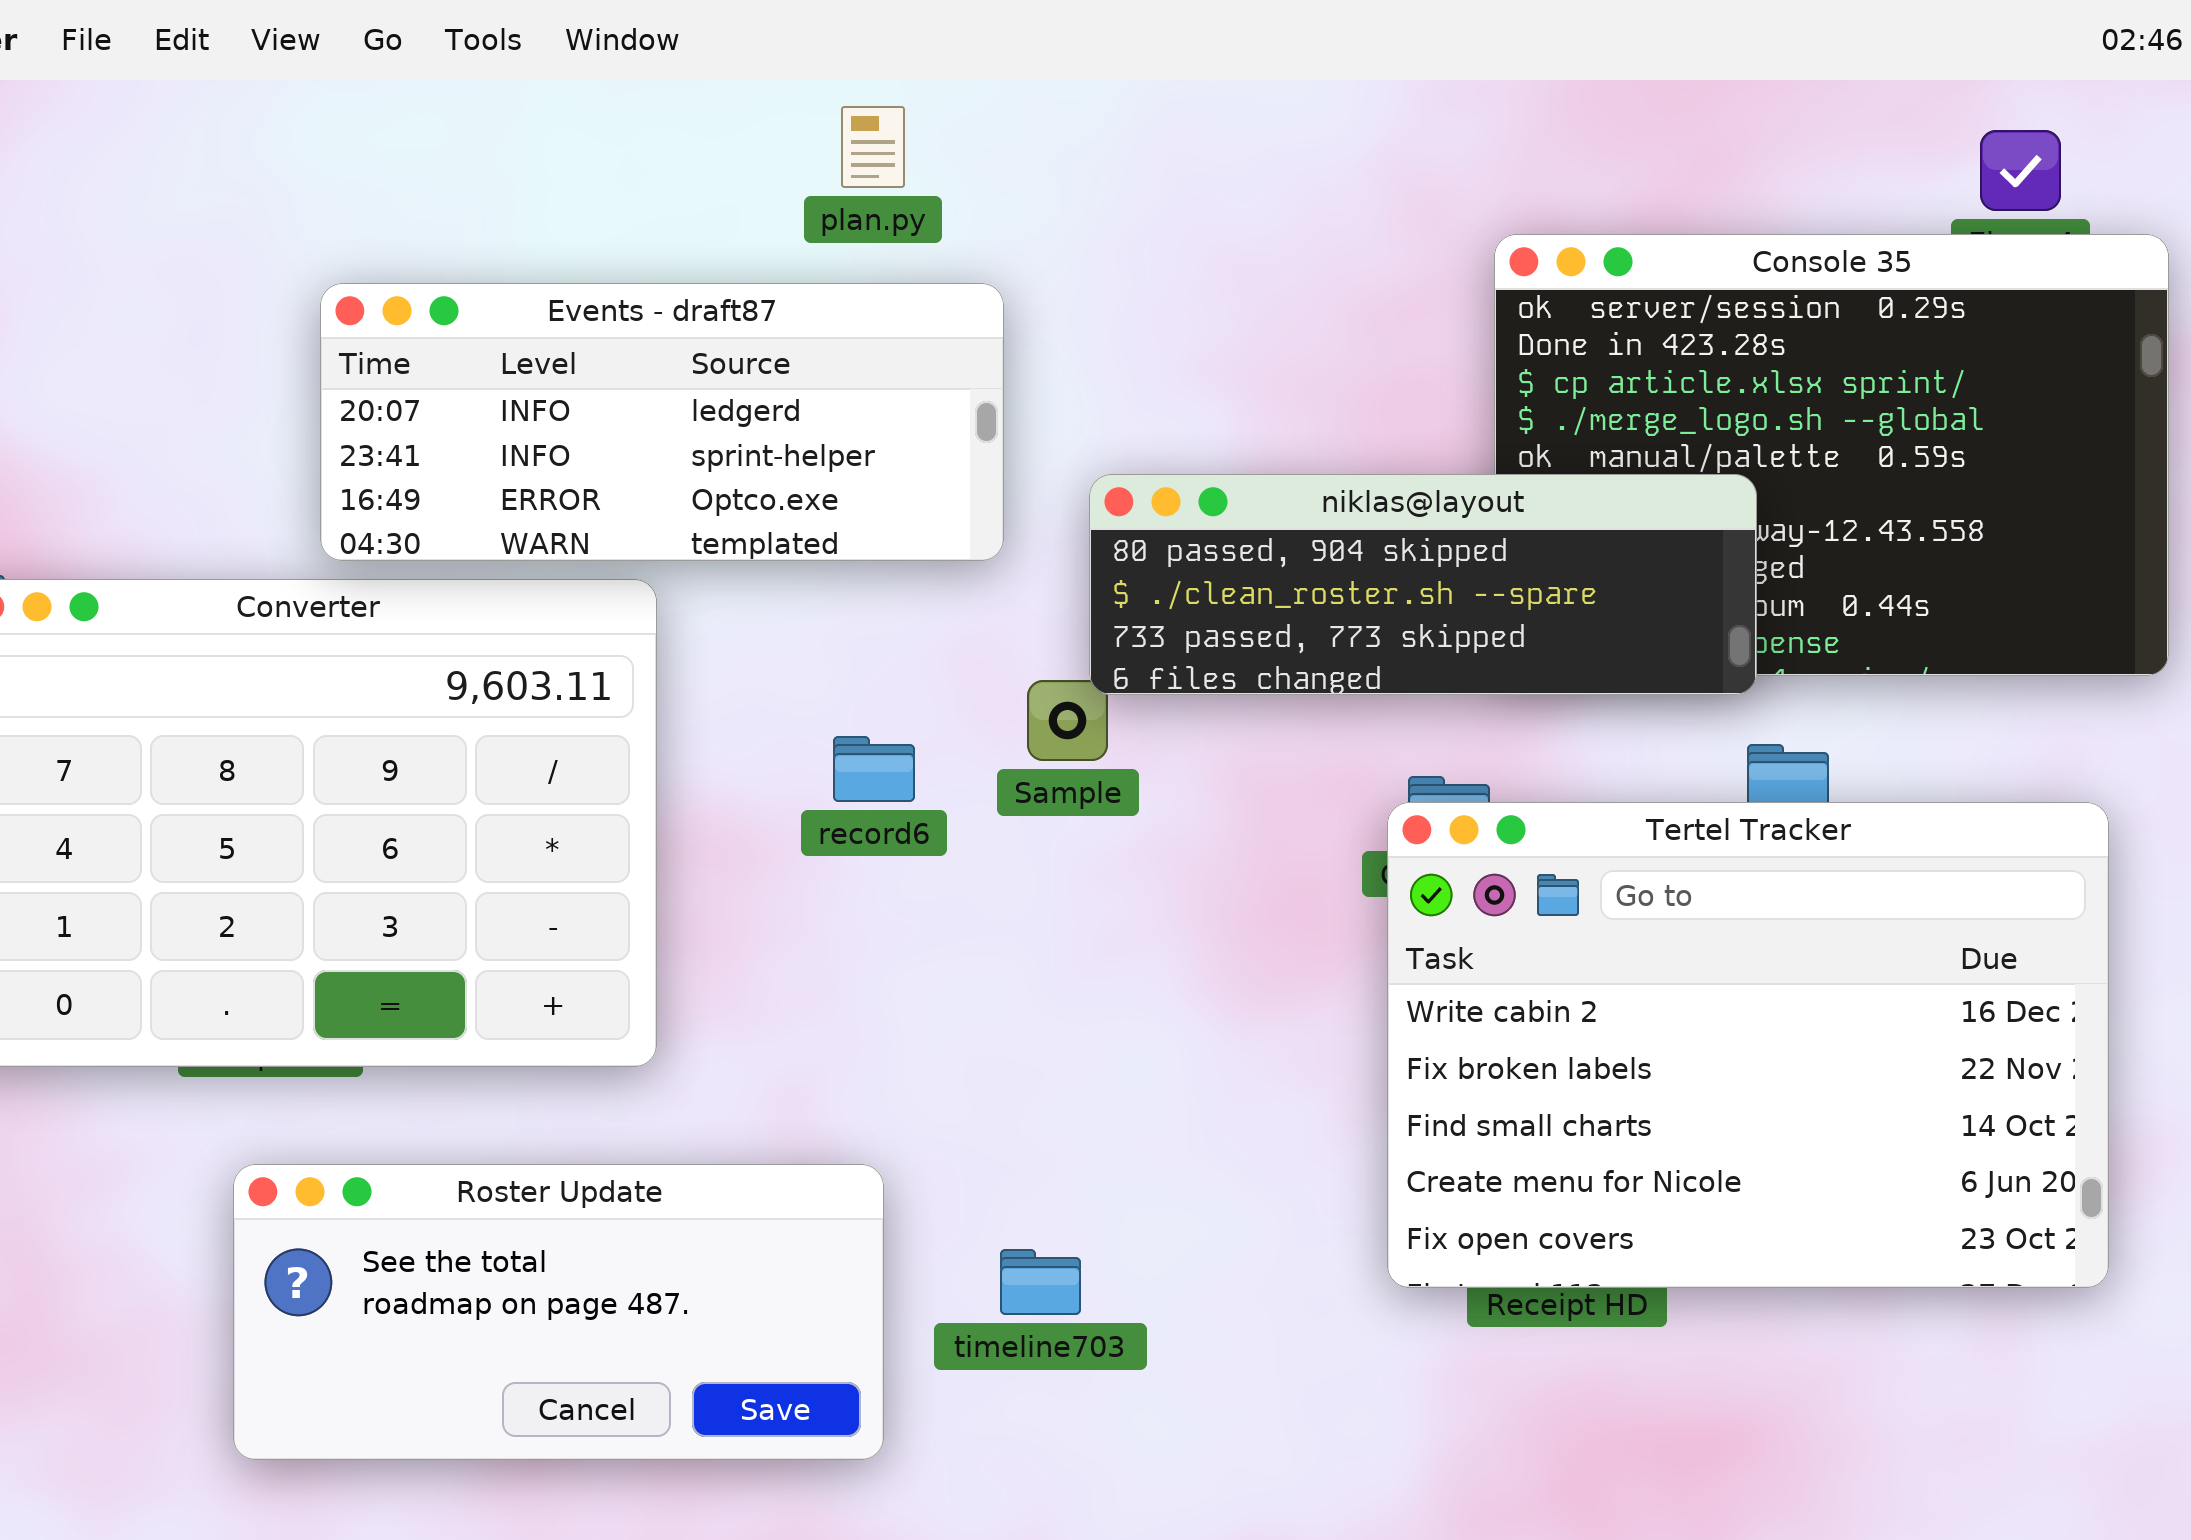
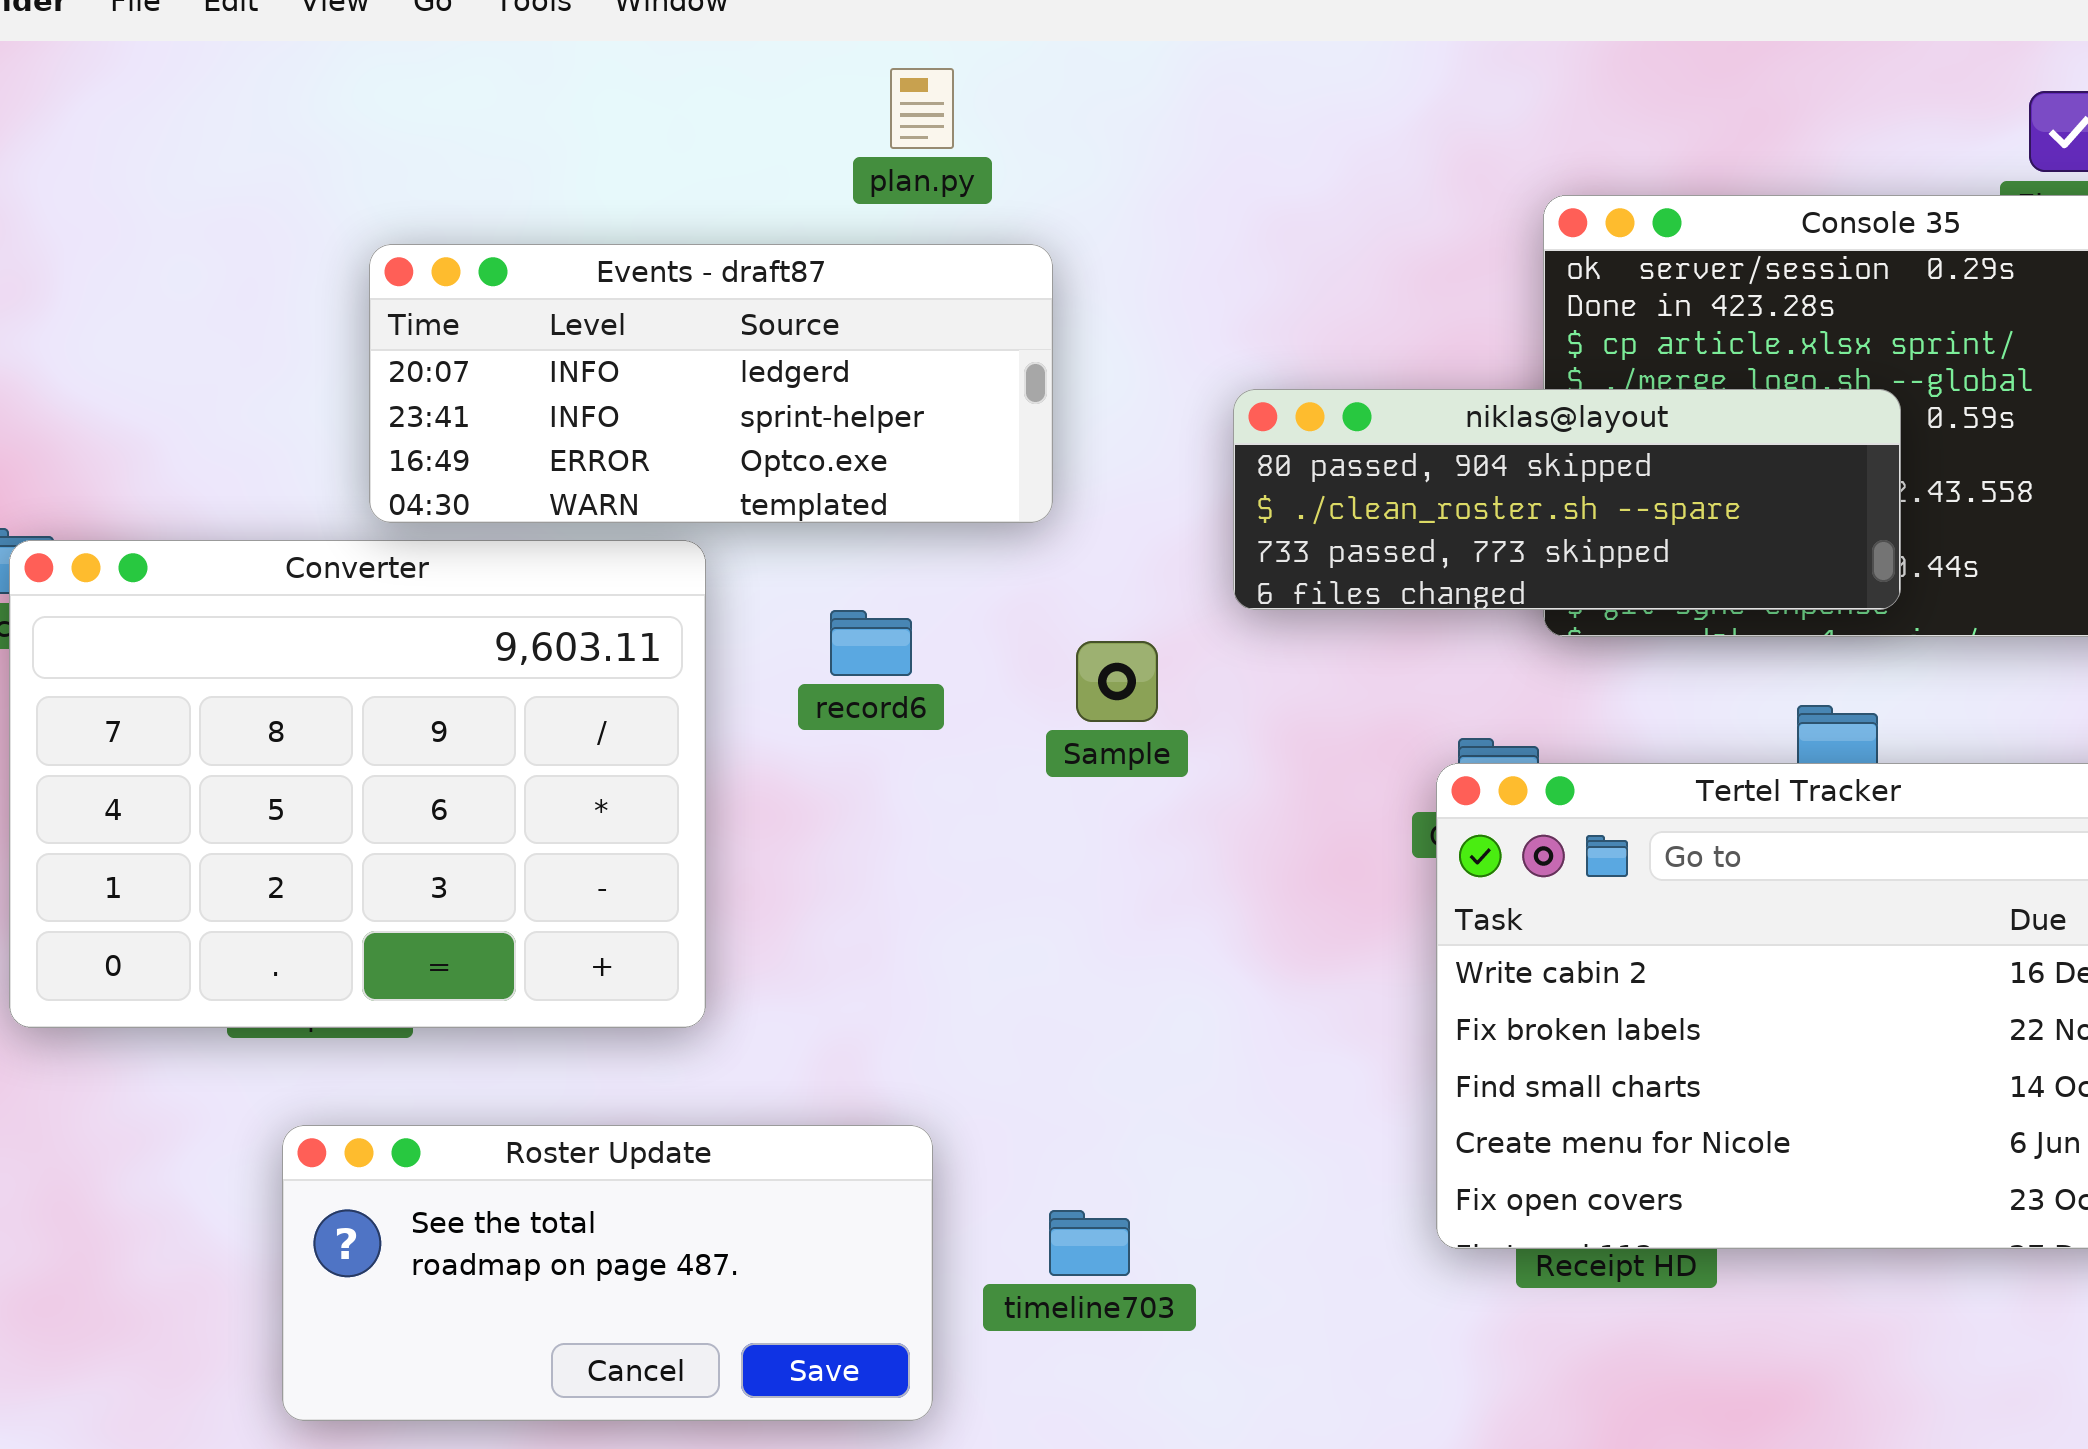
niklas@layout: [1089,474,1757,695] -> [1233,389,1901,610], moved
record6: [833,736,915,802] -> [830,610,912,676], moved

